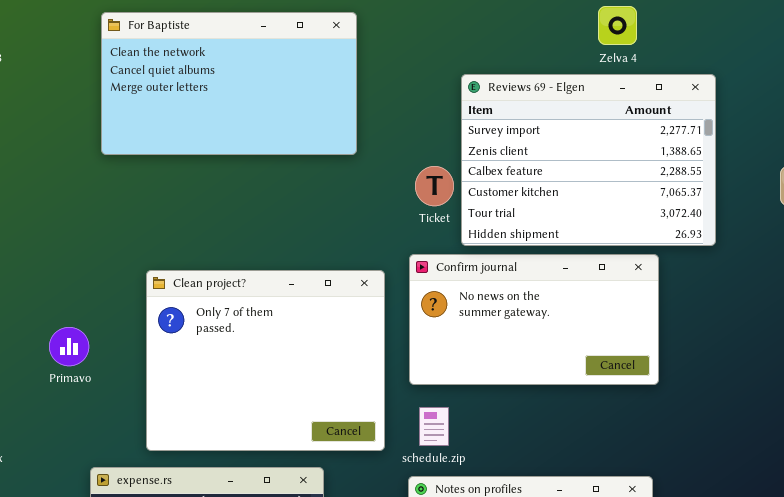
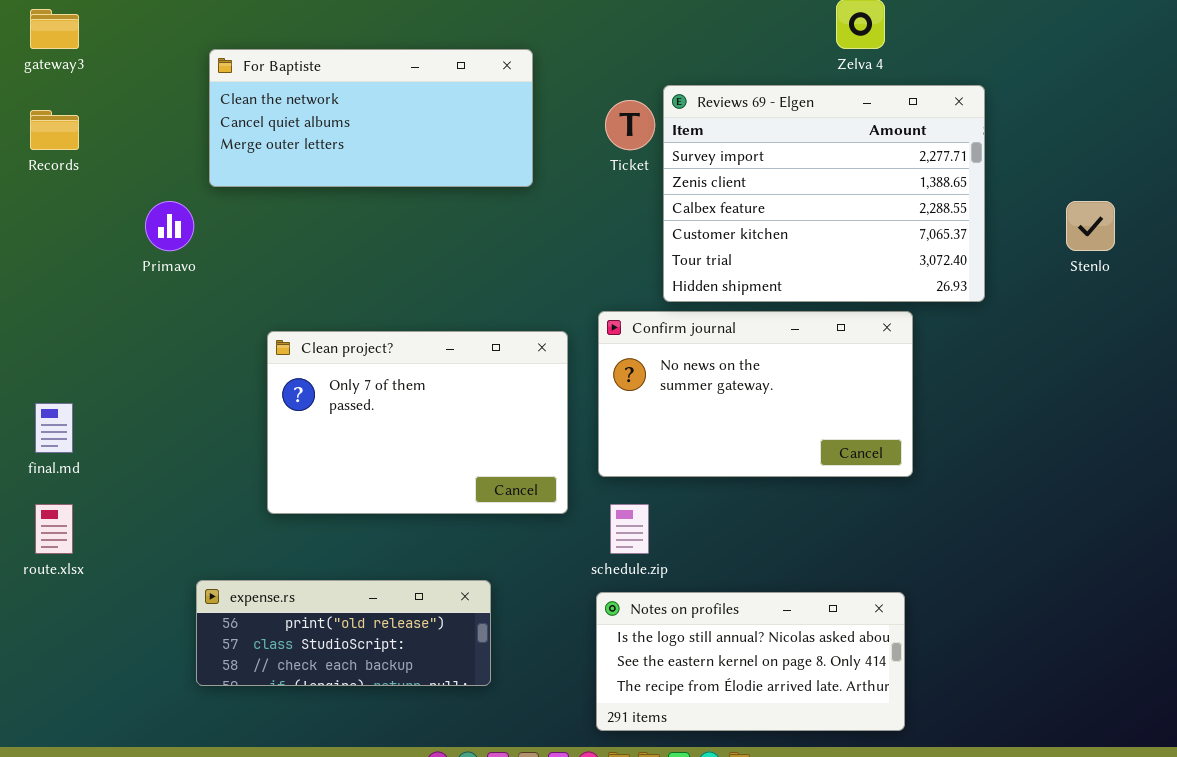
For Baptiste: [101,12,357,155] -> [209,49,533,187], resized
Ticket: [415,166,454,206] -> [605,100,655,150], moved
Clean project?: [146,270,385,451] -> [267,331,568,514], resized
Primavo: [49,327,89,366] -> [145,201,194,251], moved

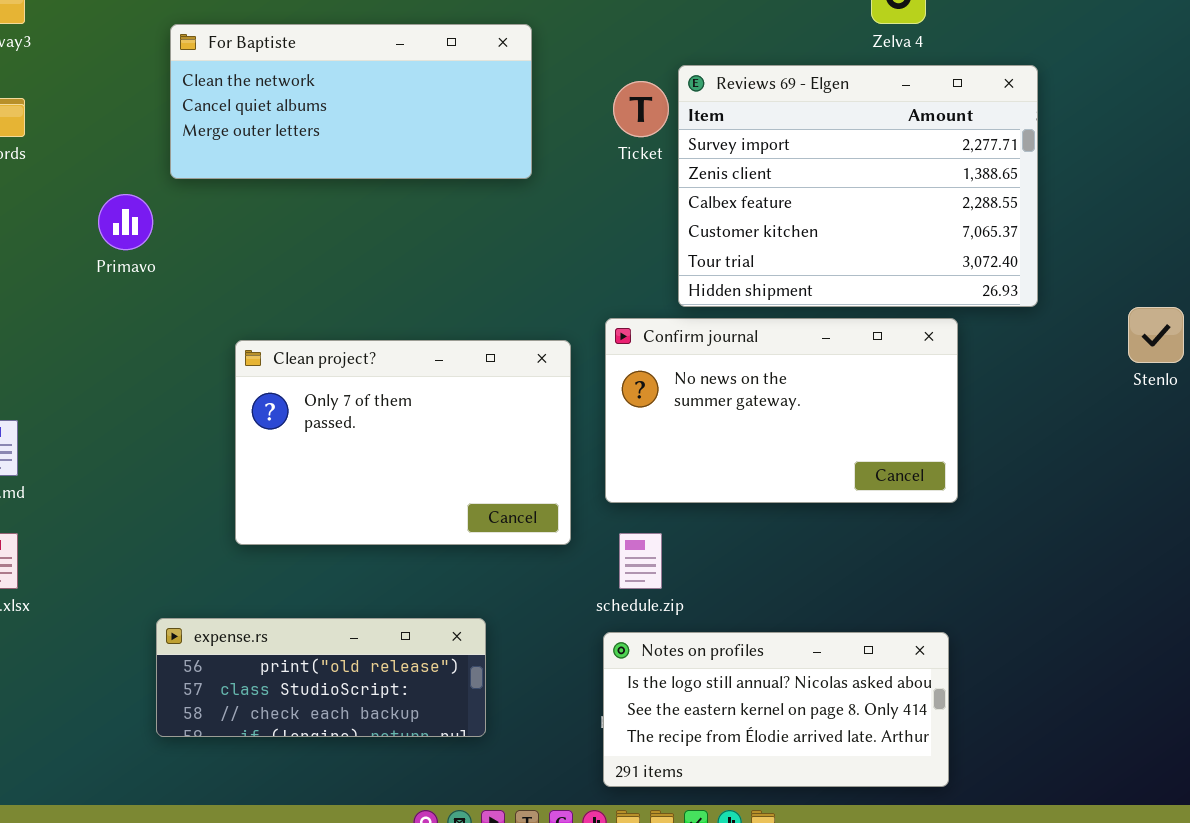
Stenlo: [1066,201,1115,251] -> [1128,307,1184,363], moved

